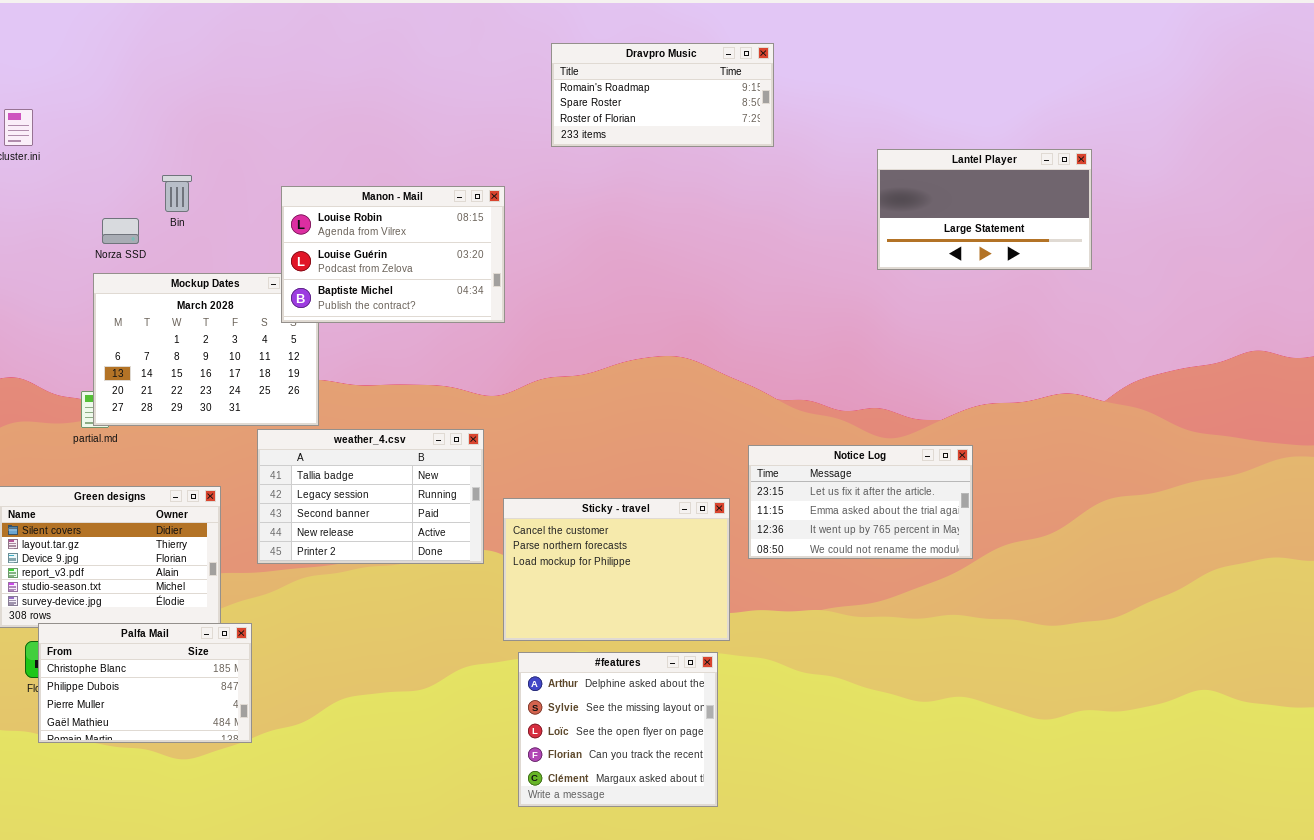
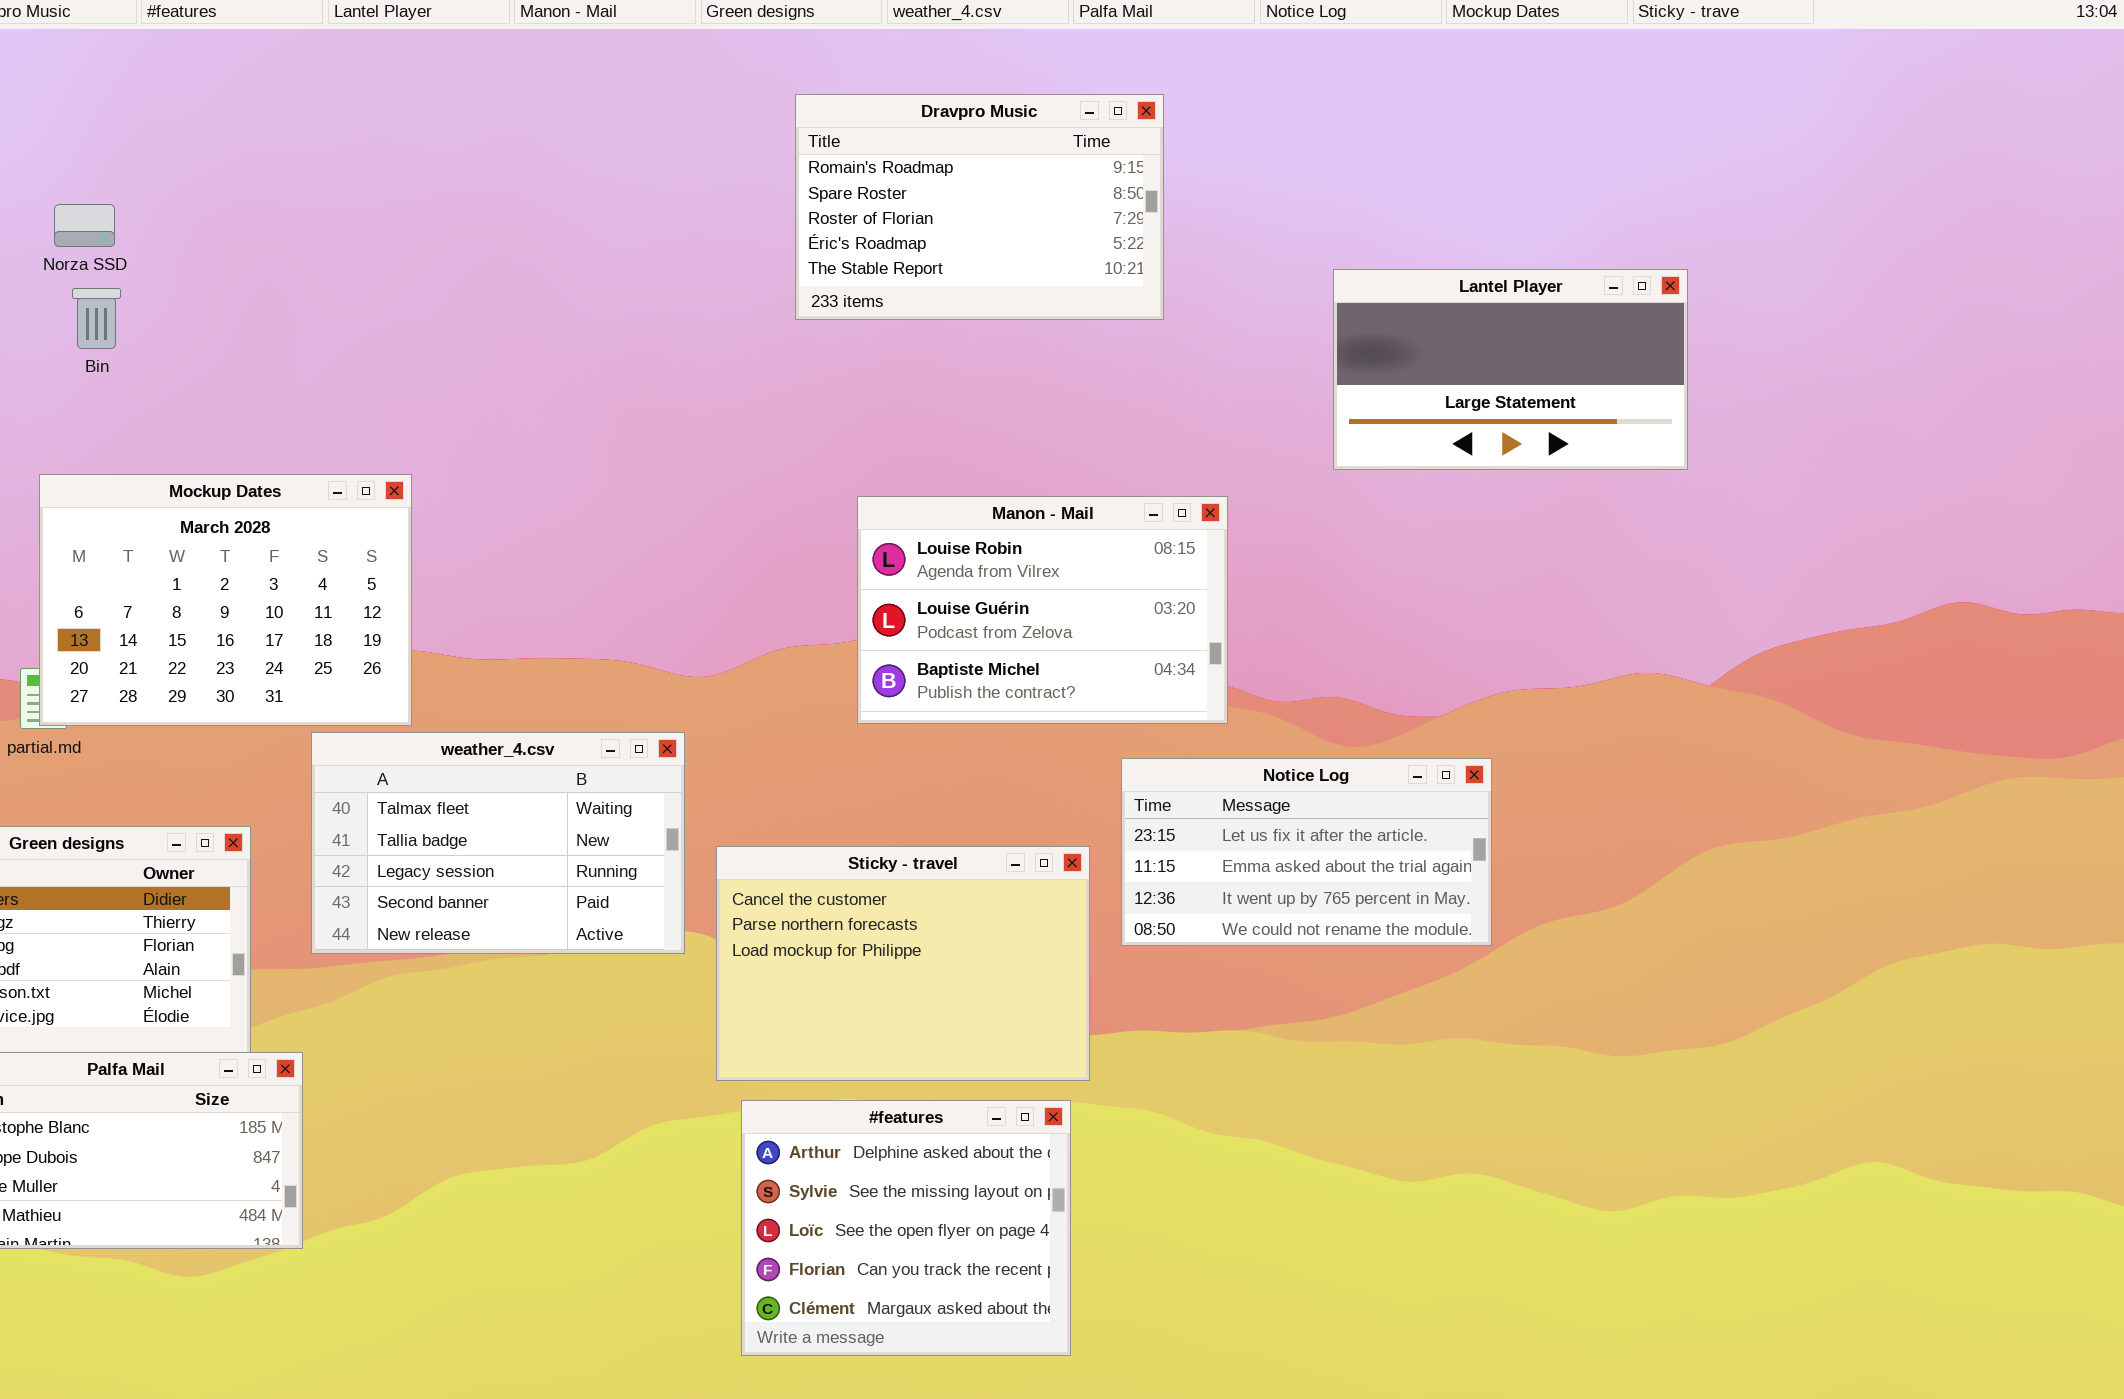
Dravpro Music: [551,43,774,147] -> [795,94,1164,320], resized
Bin: [162,175,192,212] -> [72,288,121,349], moved
Manon - Mail: [281,186,505,323] -> [857,496,1228,724], moved
Norza SSD: [102,218,139,244] -> [54,204,115,247], moved
weather_4.csv: [257,429,484,564] -> [311,732,685,954], scrolled up 1 row

